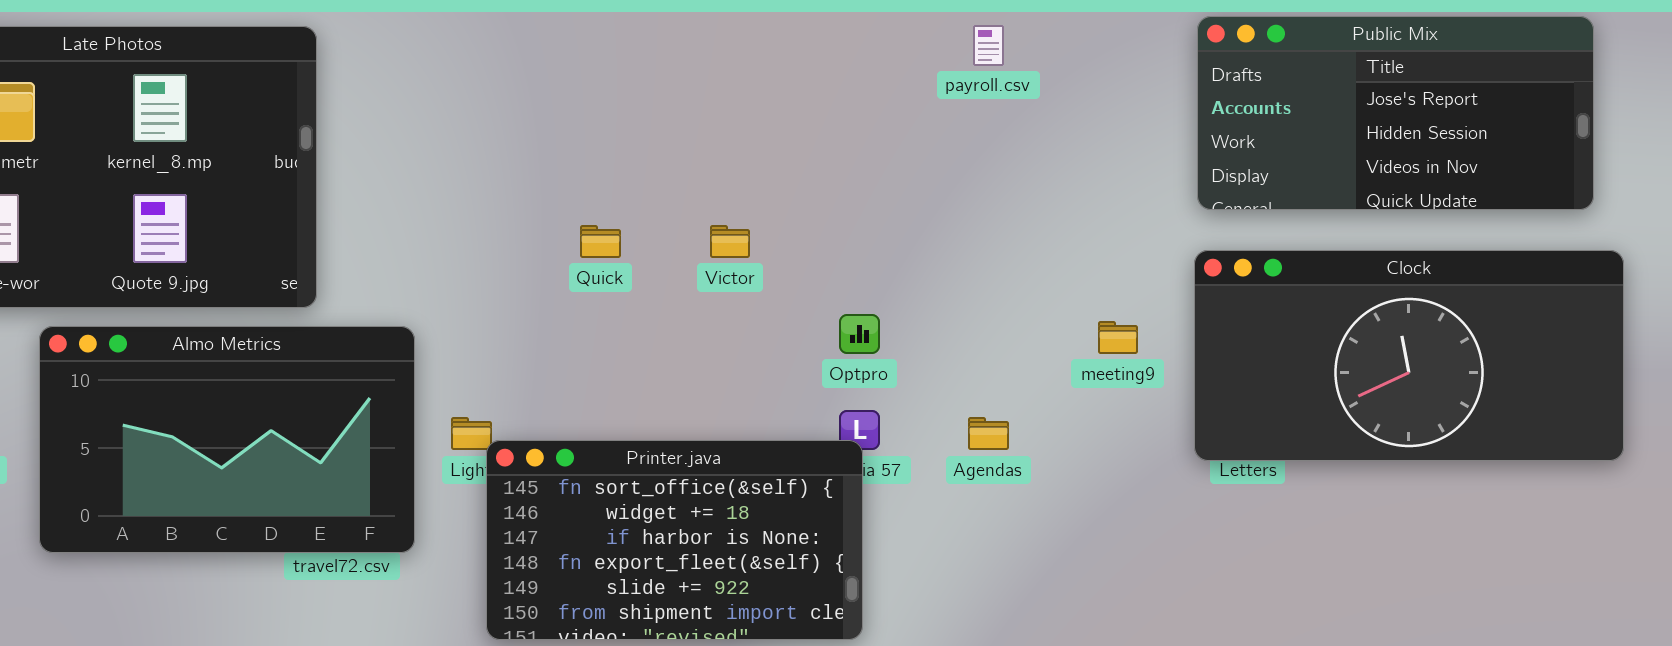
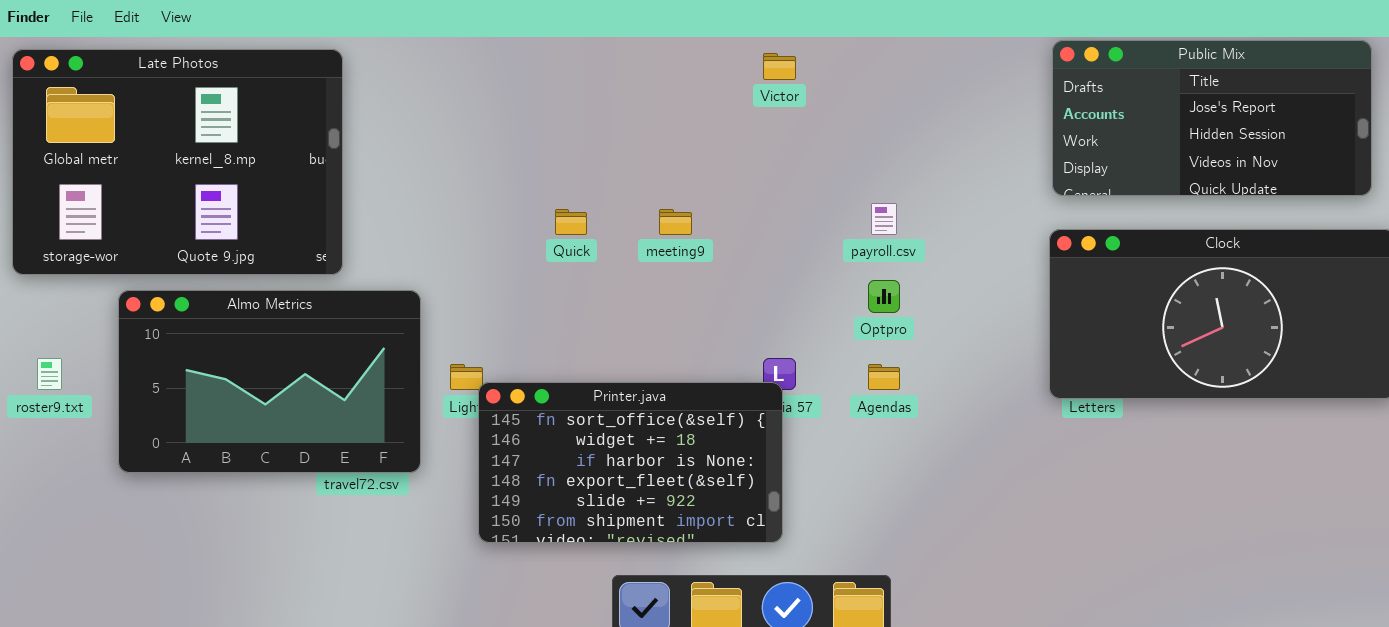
payroll.csv: [973,25,1004,66] -> [871,203,897,235], moved
Victor: [710,225,750,258] -> [763,53,796,80], moved
Optpro: [839,314,880,354] -> [868,280,900,313], moved
meeting9: [1098,321,1138,354] -> [659,209,692,235], moved

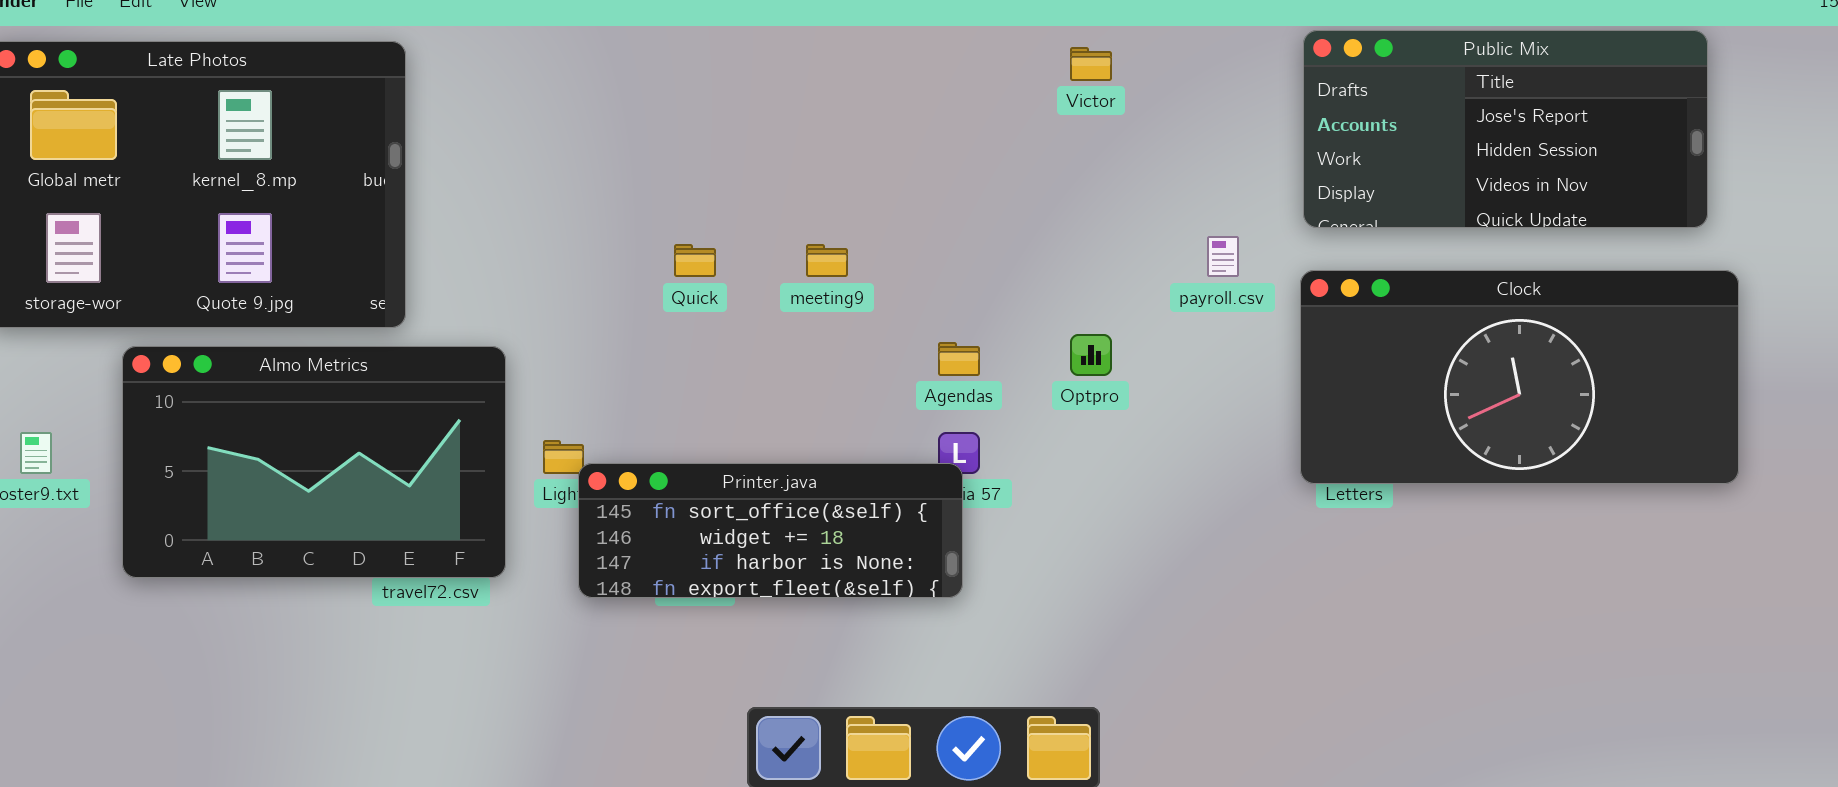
Victor: [763,53,796,80] -> [1070,47,1112,81], moved
payroll.csv: [871,203,897,235] -> [1207,236,1239,277], moved
Agendas: [868,364,900,390] -> [938,342,980,376], moved
Printer.java: [478,382,783,543] -> [578,463,963,598], resized

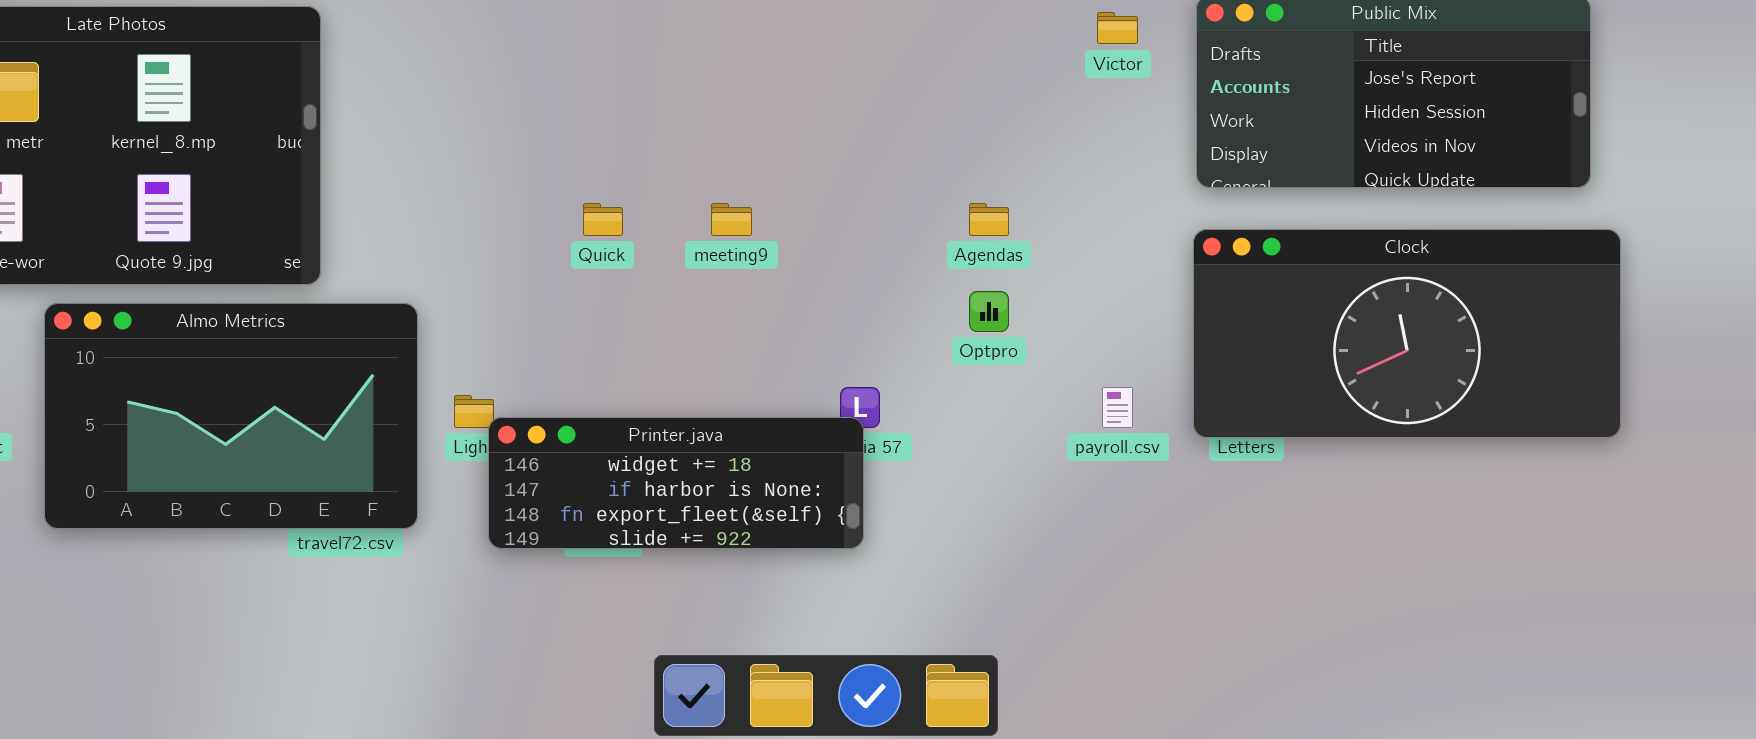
Victor: [1070,47,1112,81] -> [1097,12,1138,44], moved
payroll.csv: [1207,236,1239,277] -> [1102,387,1133,428], moved
Agendas: [938,342,980,376] -> [969,203,1009,236], moved
Printer.java: [578,463,963,598] -> [488,417,864,549], scrolled down 1 row

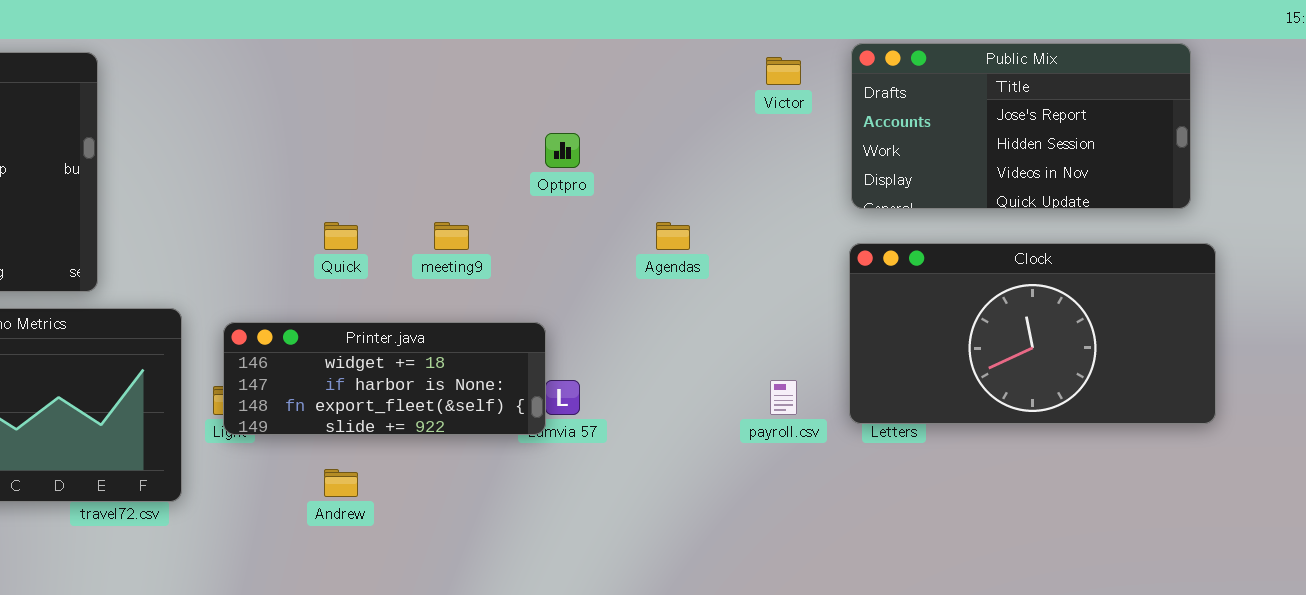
Optpro: [969,291,1009,332] -> [545,133,580,168], moved
Printer.java: [488,417,864,549] -> [223,322,546,435], moved

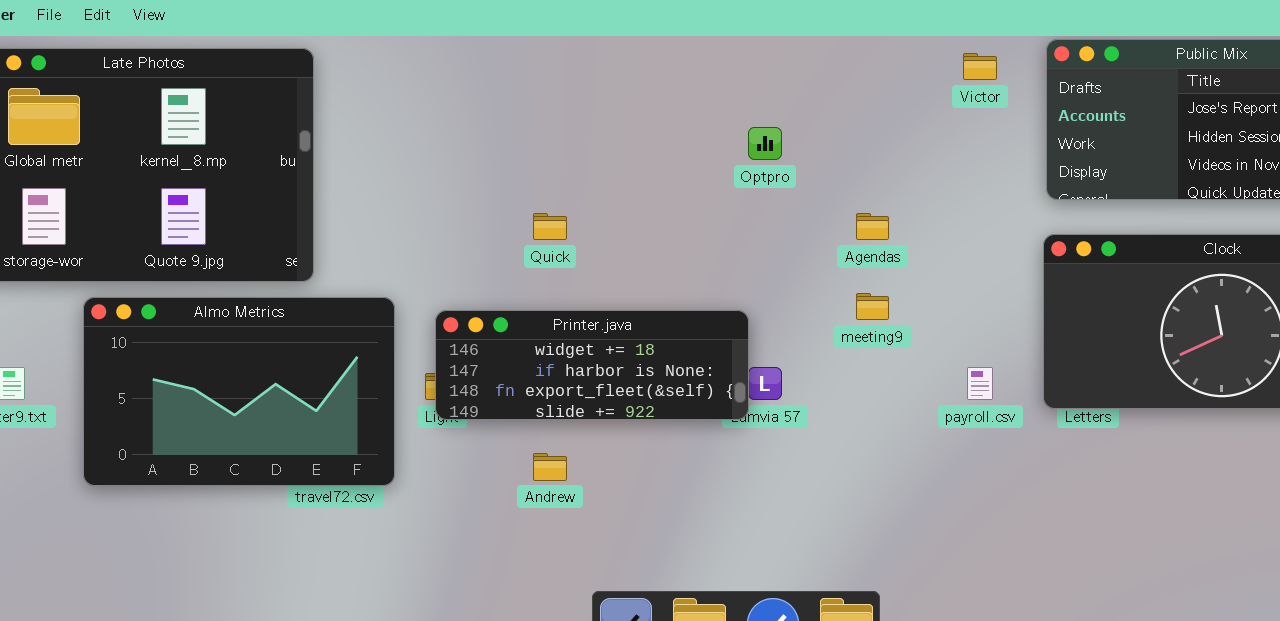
meeting9: [434,222,469,250] -> [856,293,889,320], moved

